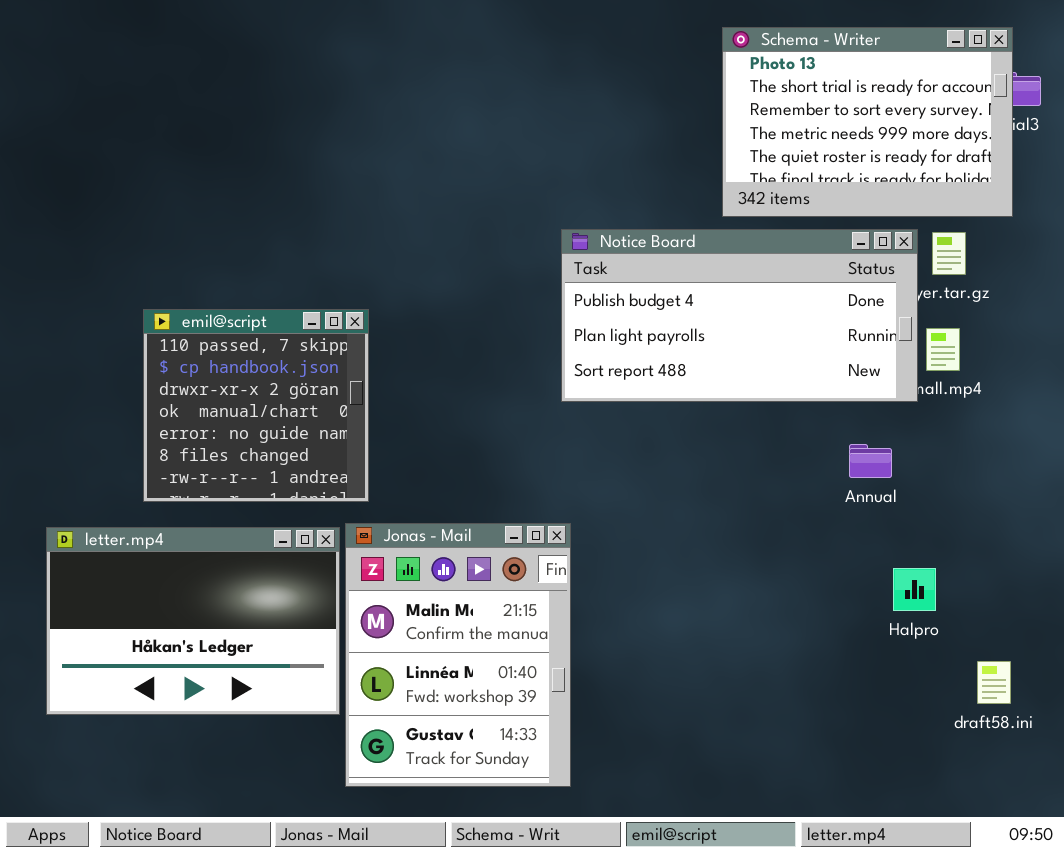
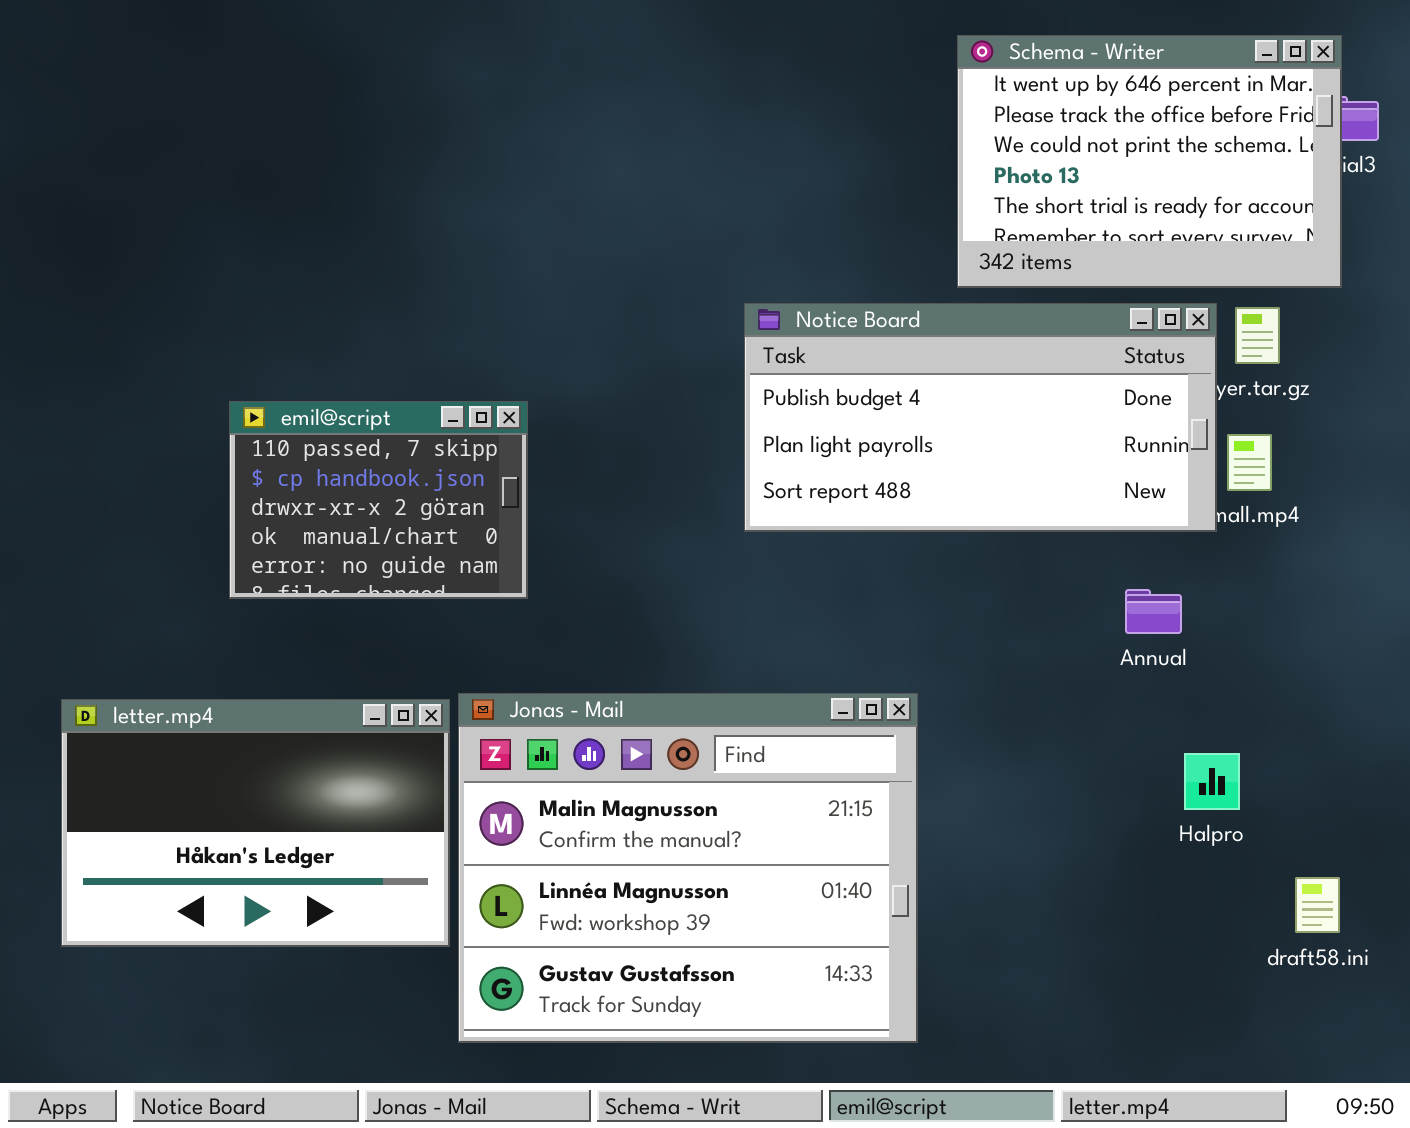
Schema - Writer: [722,27,1013,217] -> [957,35,1342,288], scrolled up 3 rows
emil@script: [143,309,369,502] -> [229,401,528,599], moved, resized
Jonas - Mail: [345,523,571,787] -> [458,693,918,1043], resized

